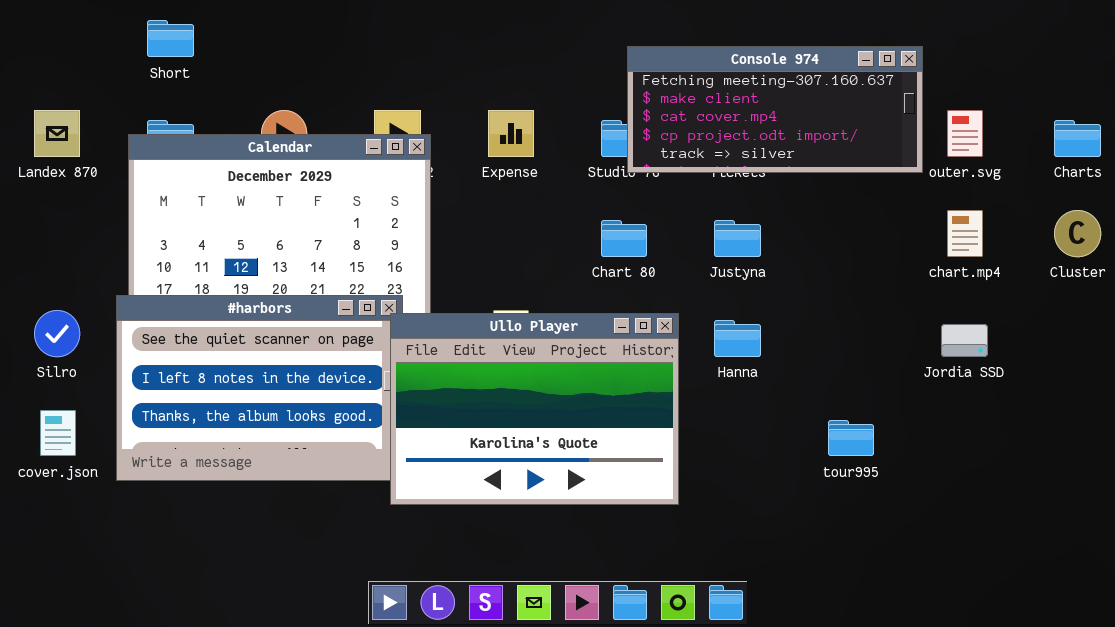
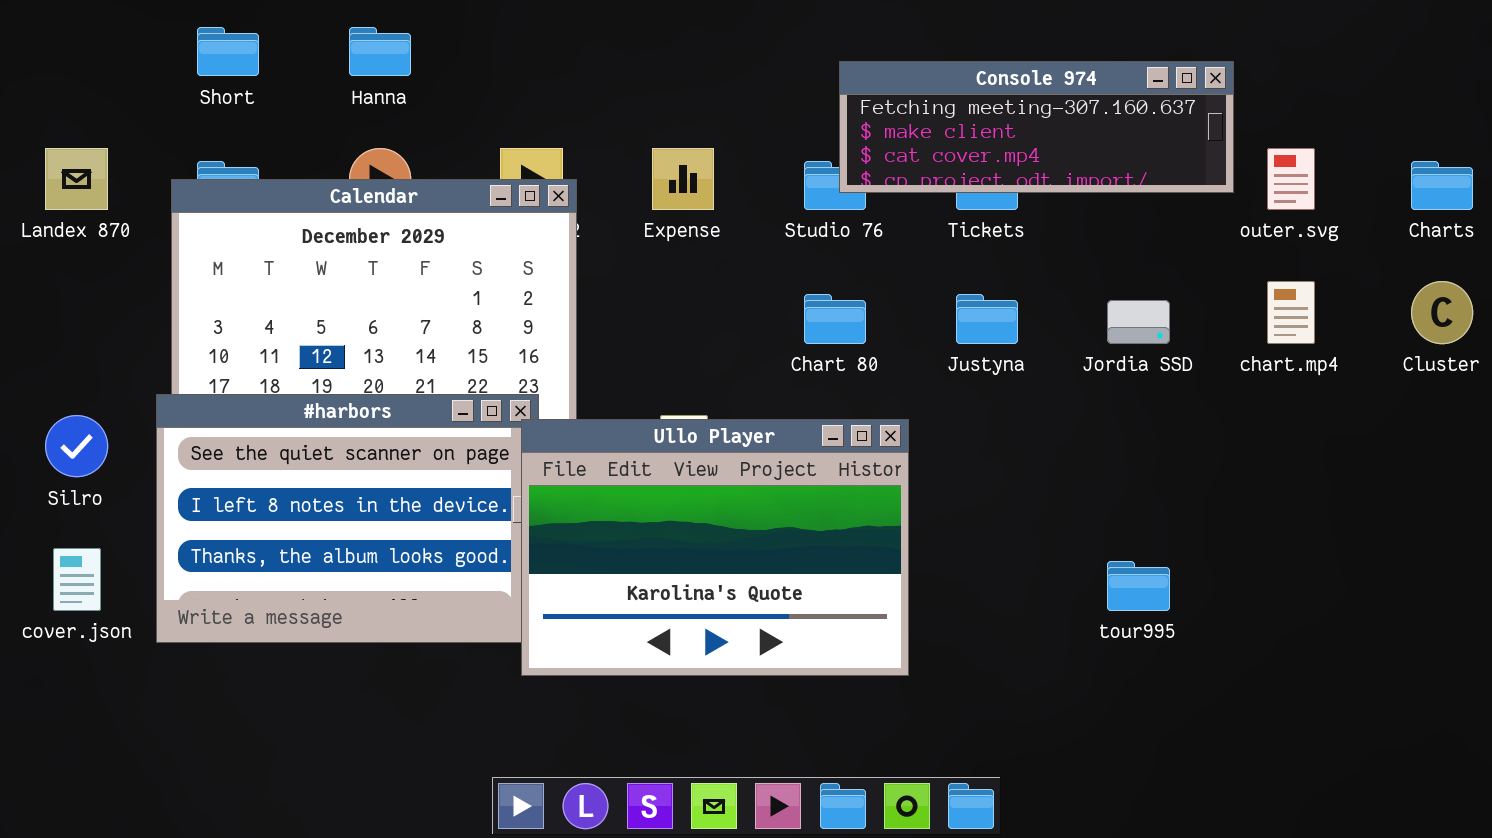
Console 974: [627,46,923,173] -> [839,61,1234,193], resized
Hanna: [714,320,761,357] -> [349,27,411,76], moved
Jordia SSD: [941,324,988,357] -> [1107,300,1170,344], moved

